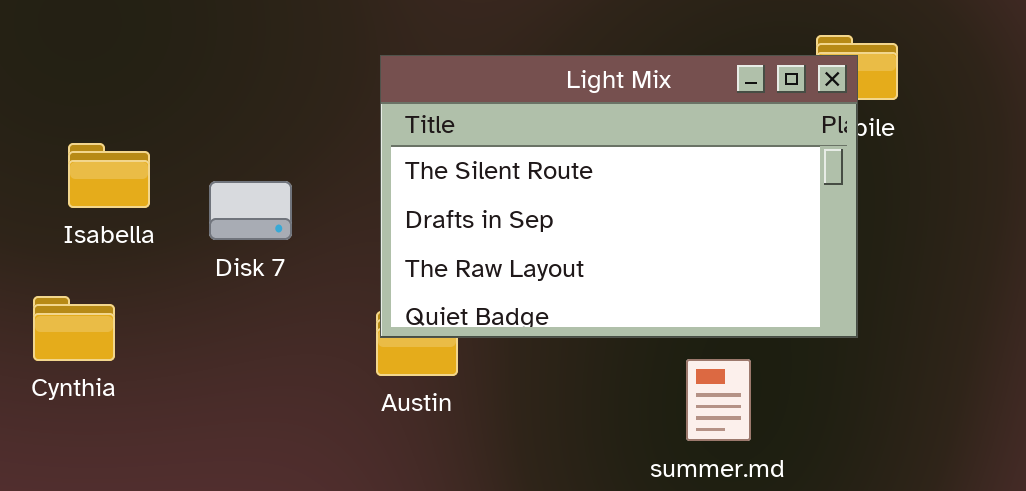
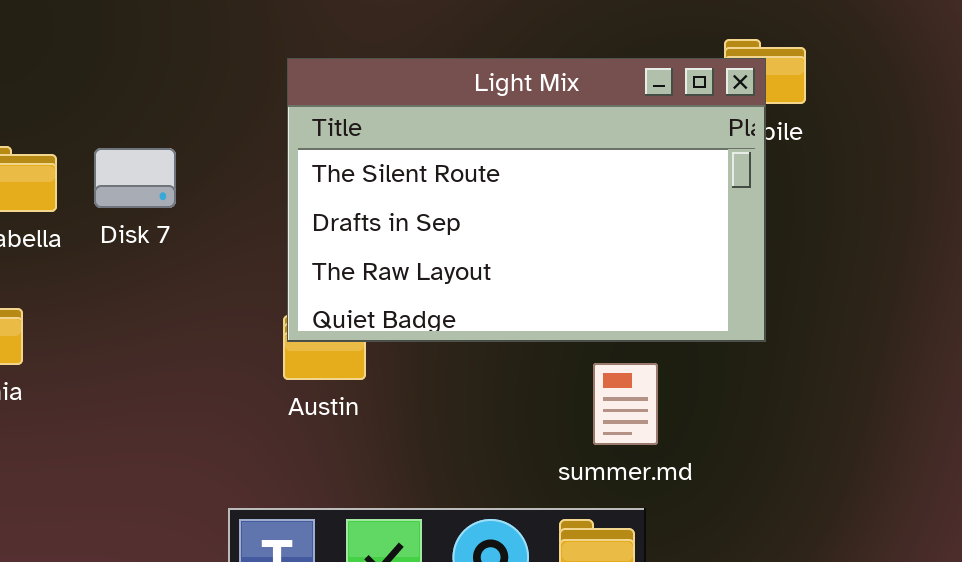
Disk 7: [209,181,292,240] -> [94,148,176,208], moved

